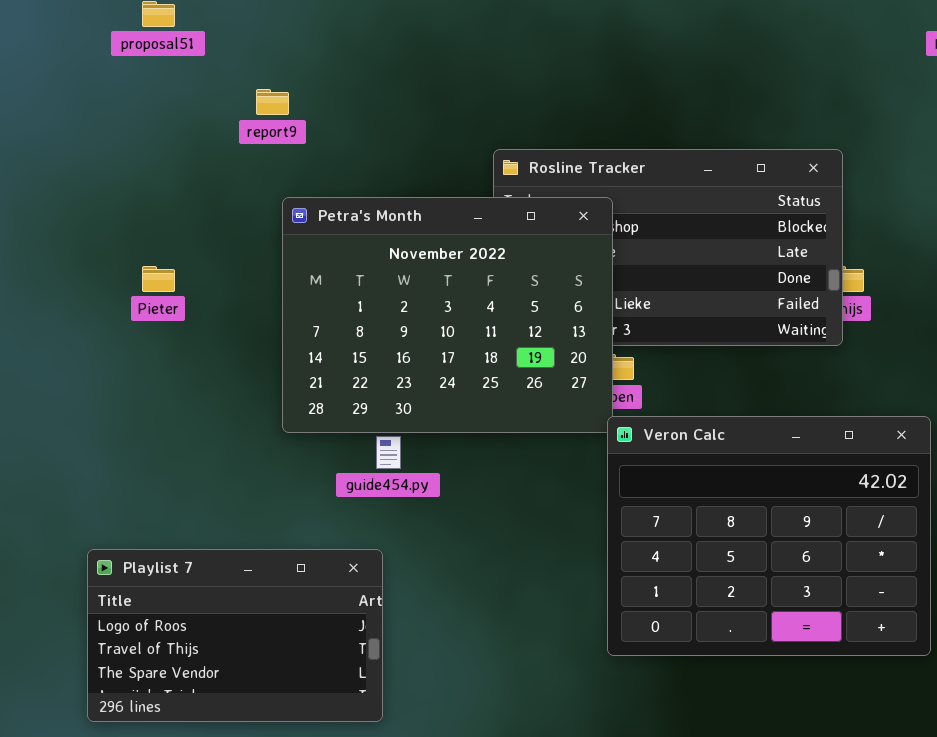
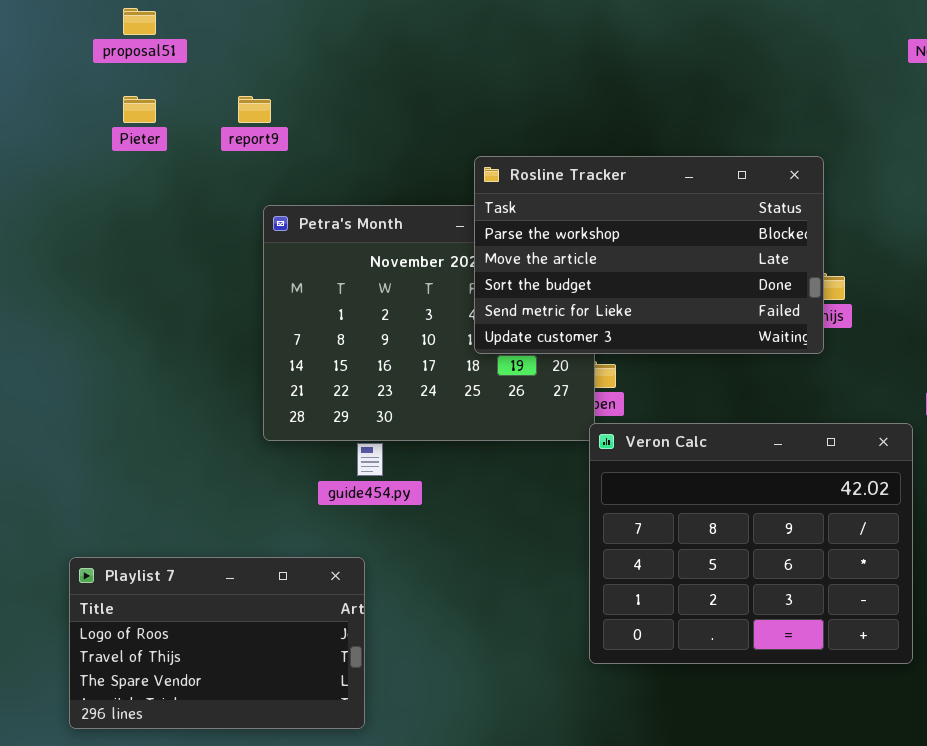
Rosline Tracker: [493,149,843,346] -> [474,156,824,354], raised
Pieter: [142,266,175,292] -> [123,96,156,123], moved

